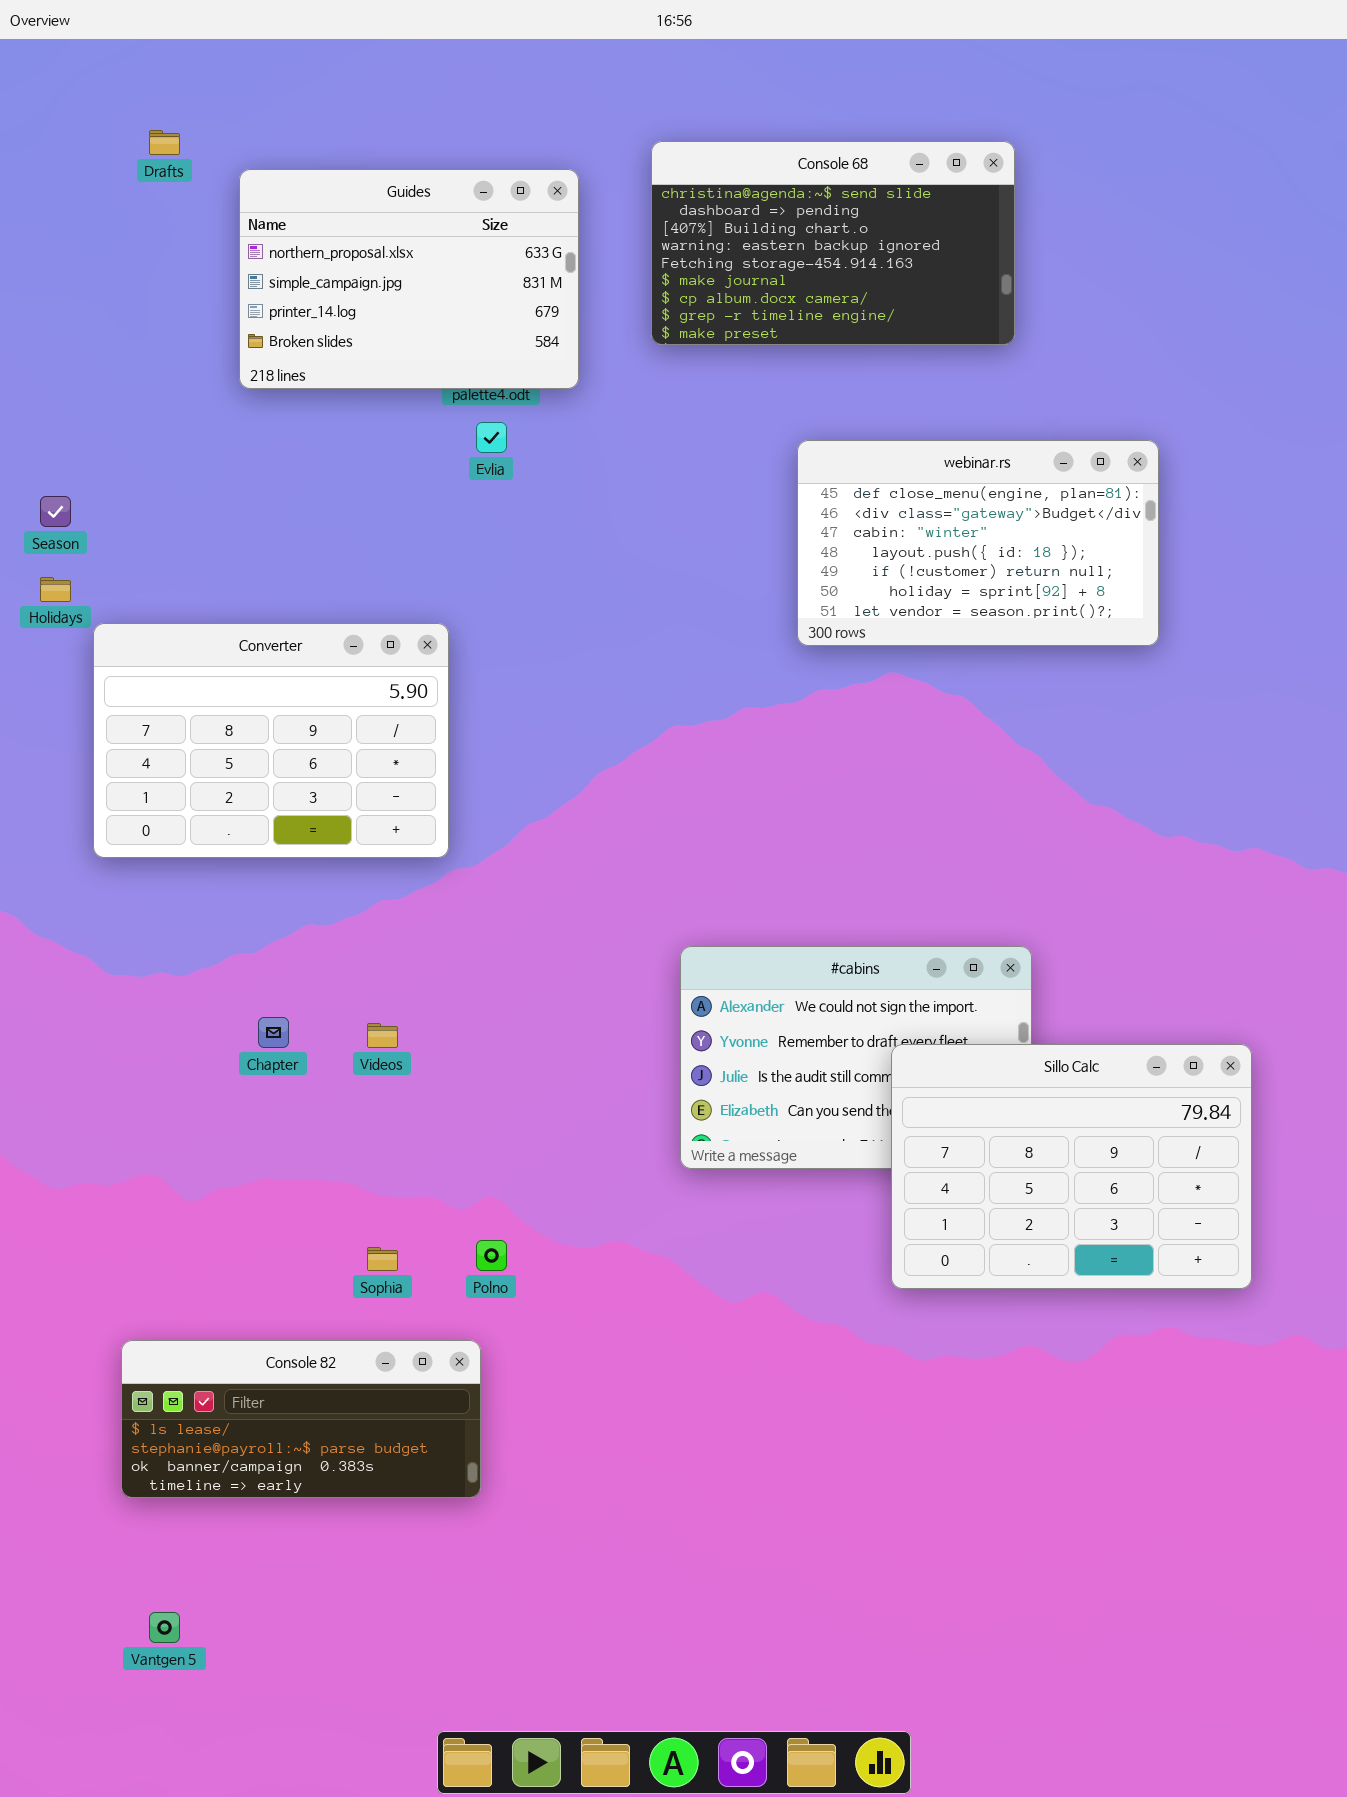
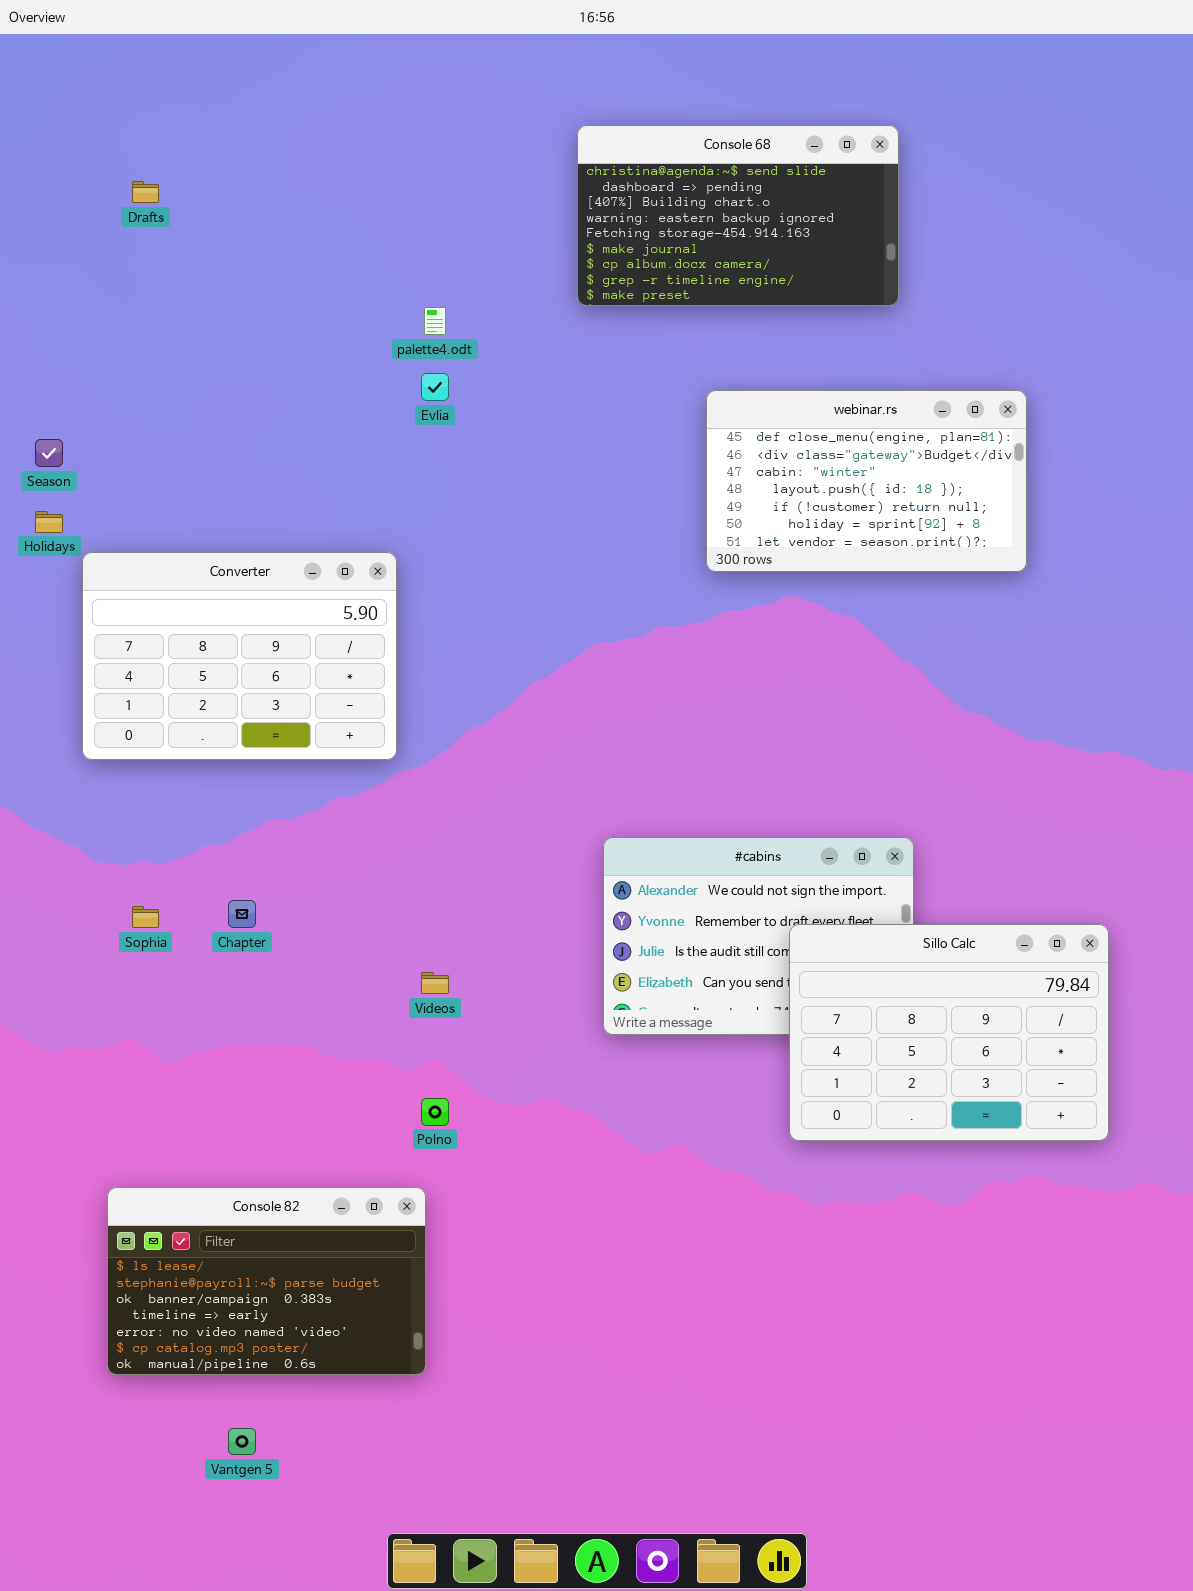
Drafts: [149,130,180,155] -> [132,181,159,203], moved
Guides: [239,169,579,389] -> none, closed
Videos: [367,1023,398,1048] -> [421,972,449,994], moved
Sophia: [367,1247,398,1271] -> [132,906,159,928], moved
Console 82: [121,1340,481,1498] -> [107,1187,426,1375], resized
Vantgen 5: [149,1612,180,1643] -> [228,1428,256,1455], moved

